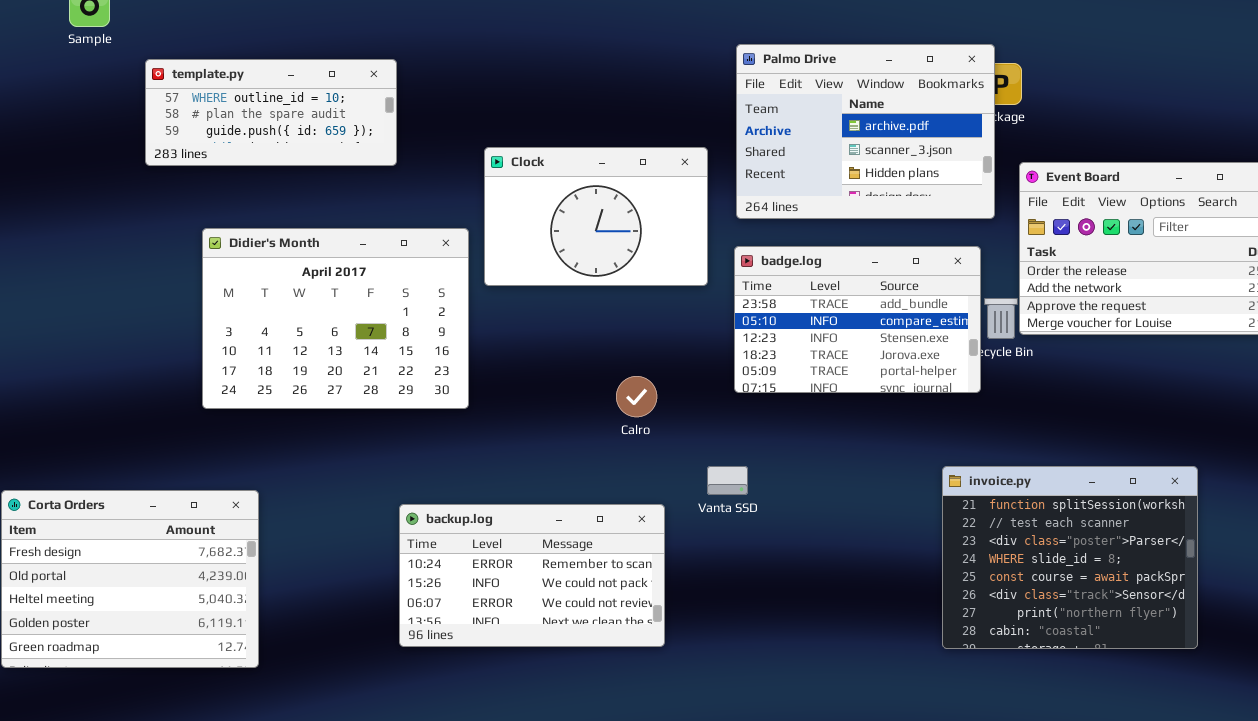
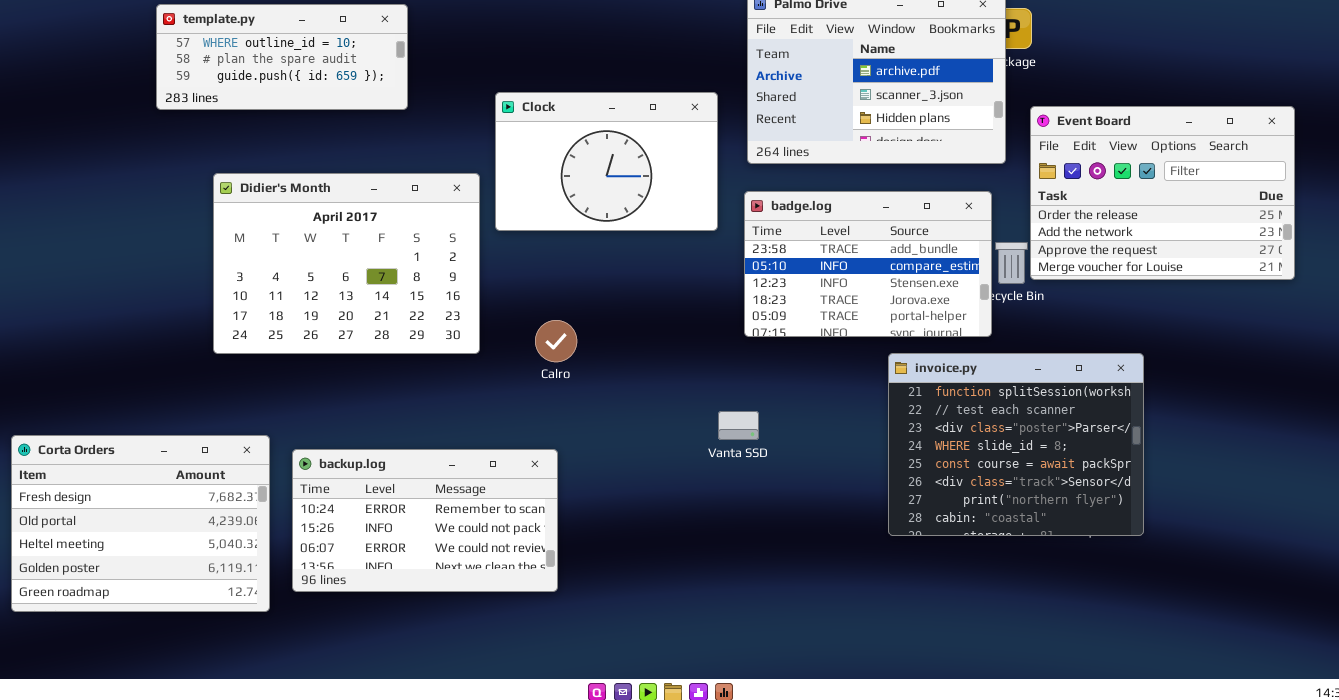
Calro: [616,376,657,417] -> [535,320,577,362], moved
invoice.py: [942,466,1198,649] -> [888,353,1144,536], moved
backup.log: [399,504,665,647] -> [292,449,558,592], moved

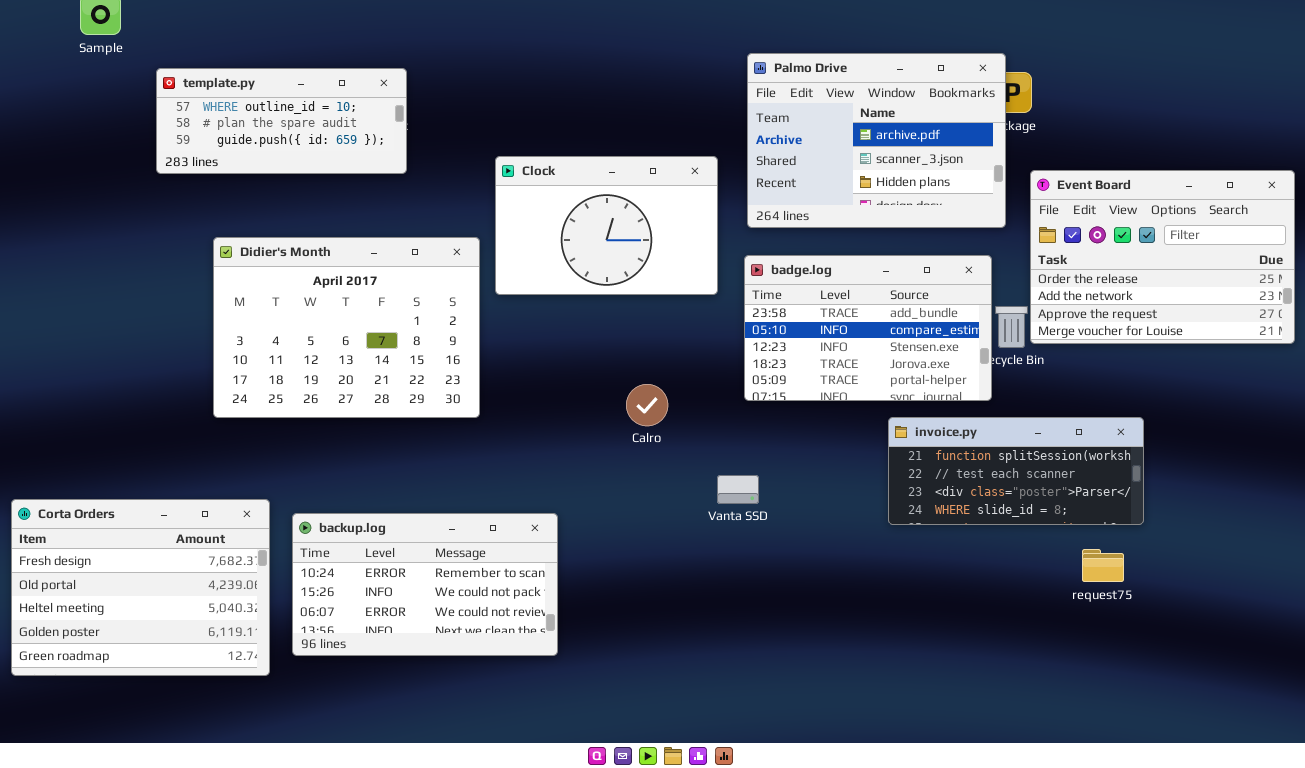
Calro: [535,320,577,362] -> [626,384,668,426], moved
invoice.py: [888,353,1144,536] -> [888,417,1144,525], resized

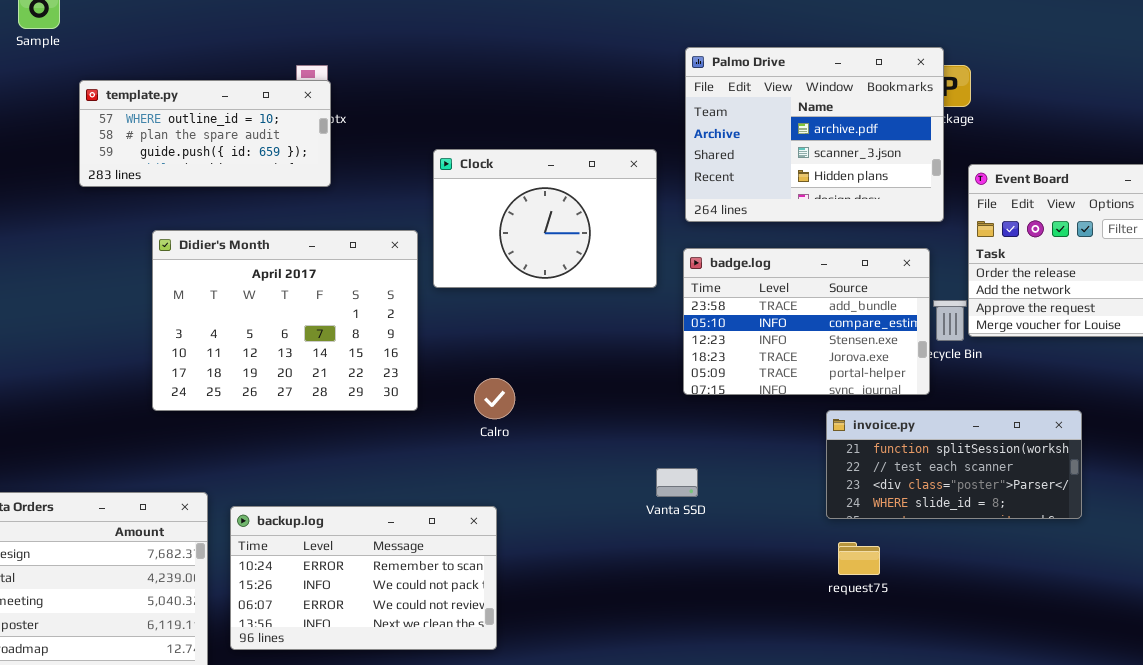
template.py: [156,68,407,174] -> [79,80,331,187], moved
Calro: [626,384,668,426] -> [474,378,515,419], moved
request75: [1082,549,1124,582] -> [838,542,880,575], moved

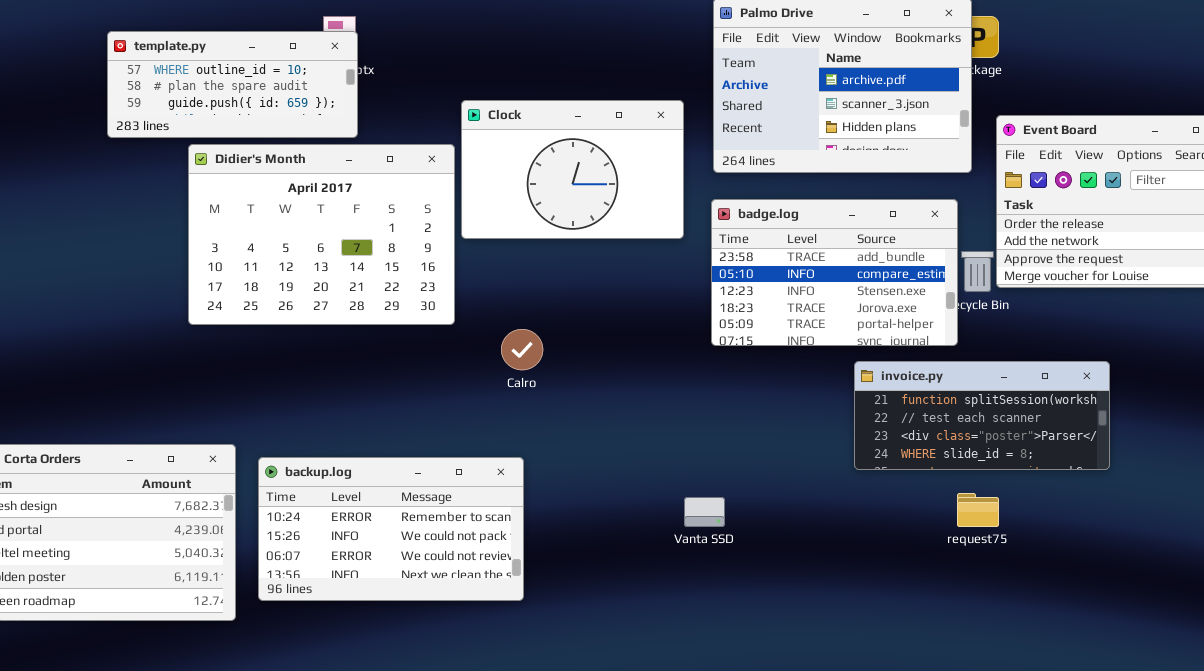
Didier's Month: [152,230,418,411] -> [188,144,455,325], moved
Vanta SSD: [656,468,698,497] -> [684,497,725,527], moved
request75: [838,542,880,575] -> [957,493,999,527], moved

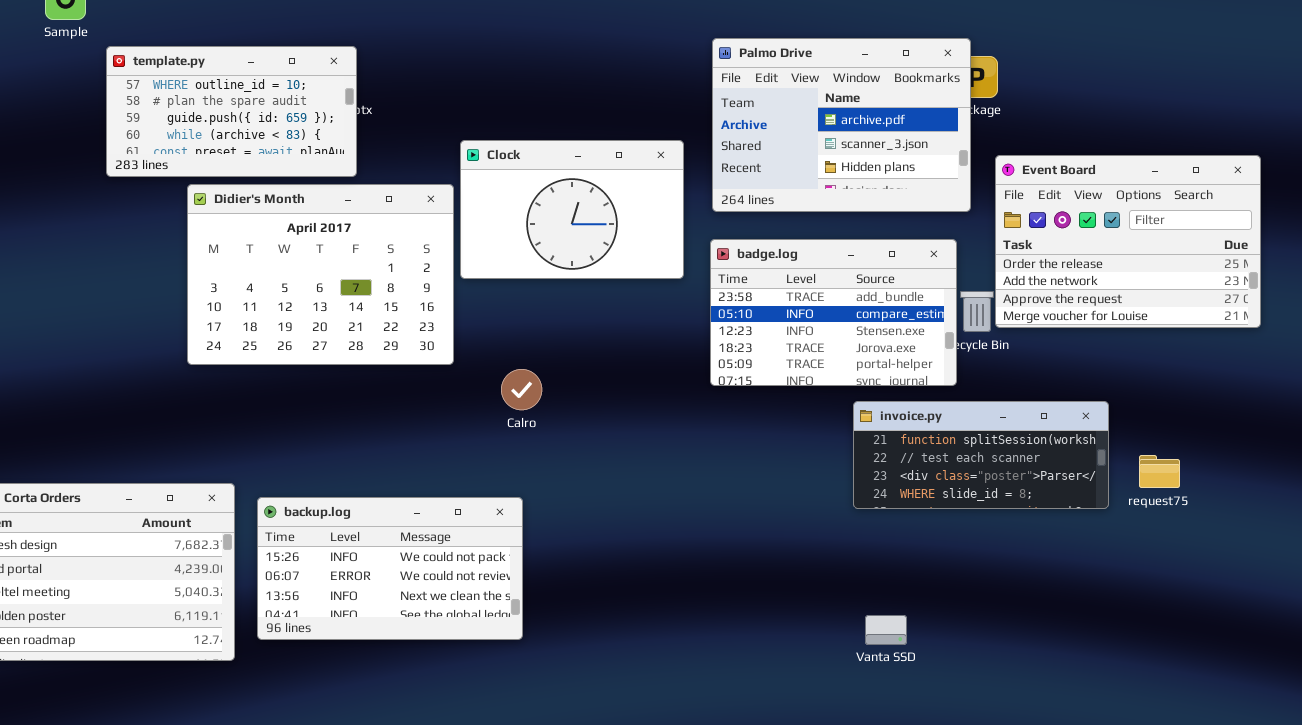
template.py: [107,31,358,138] -> [106,46,357,177], resized
backup.log: [258,457,524,601] -> [257,497,523,640], scrolled down 1 row
request75: [957,493,999,527] -> [1139,455,1180,488], moved
Vanta SSD: [684,497,725,527] -> [865,615,907,645], moved

